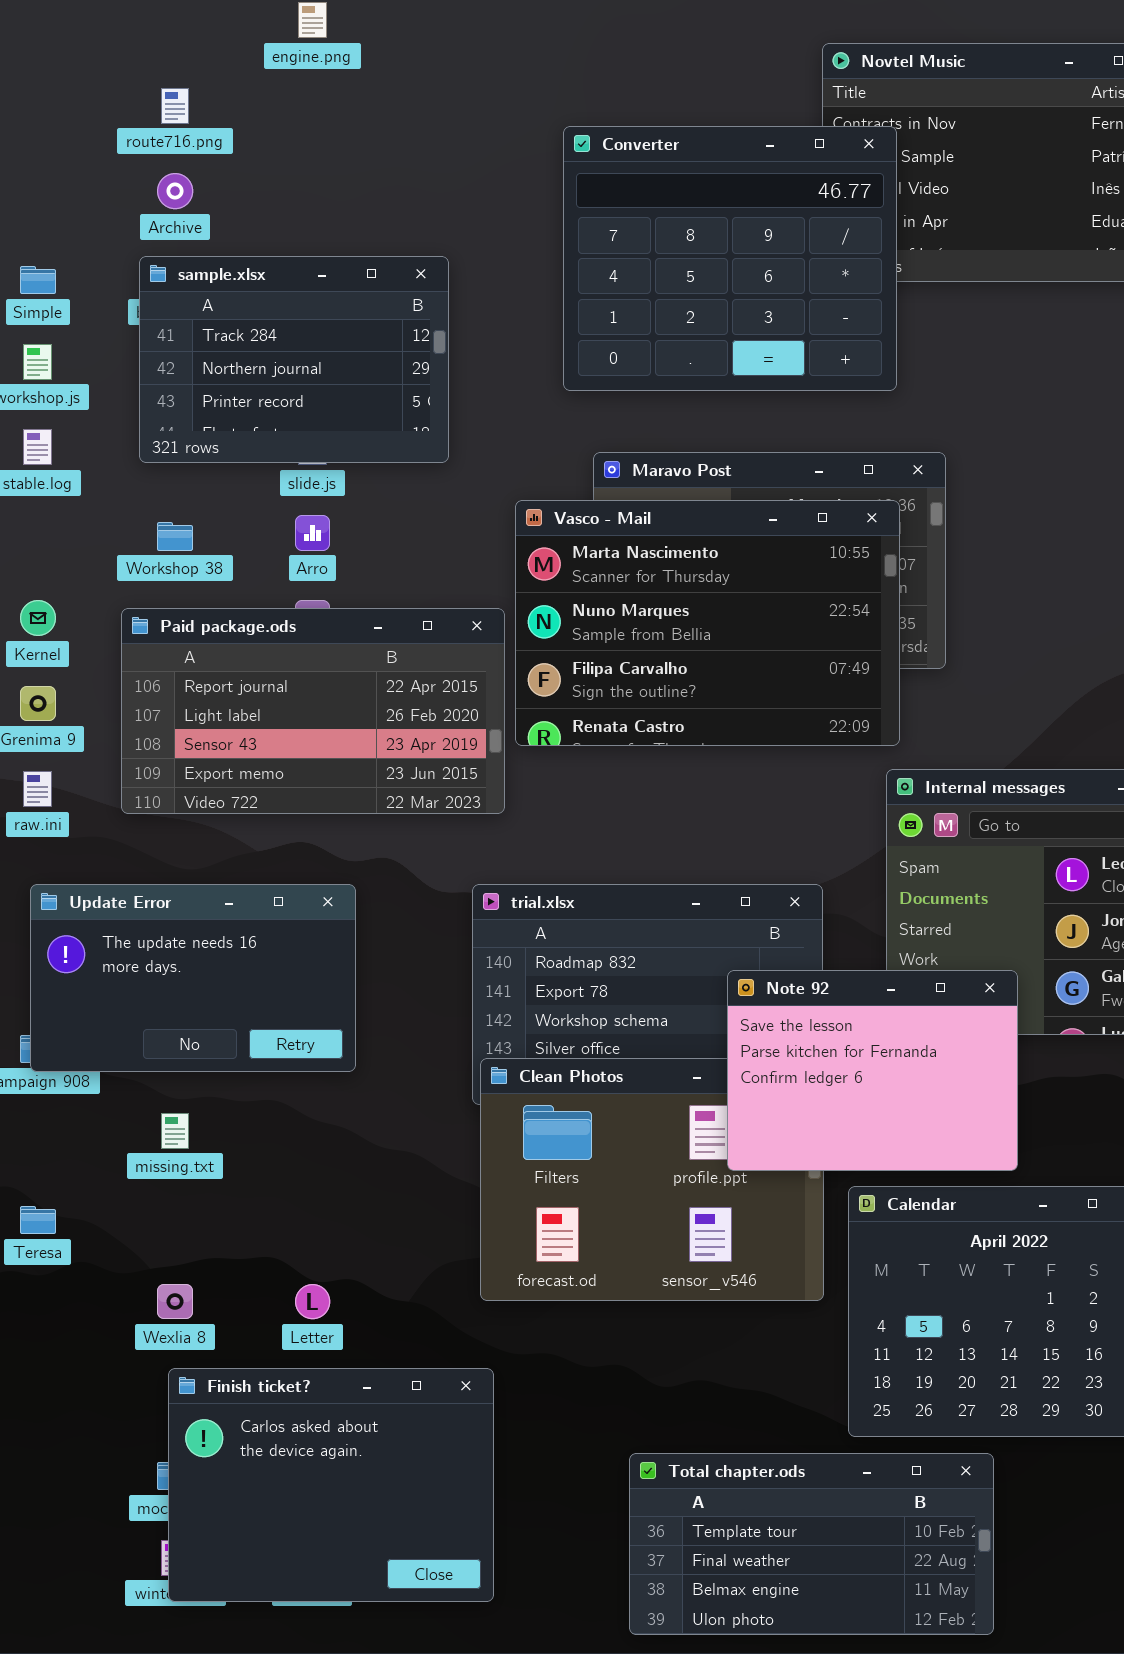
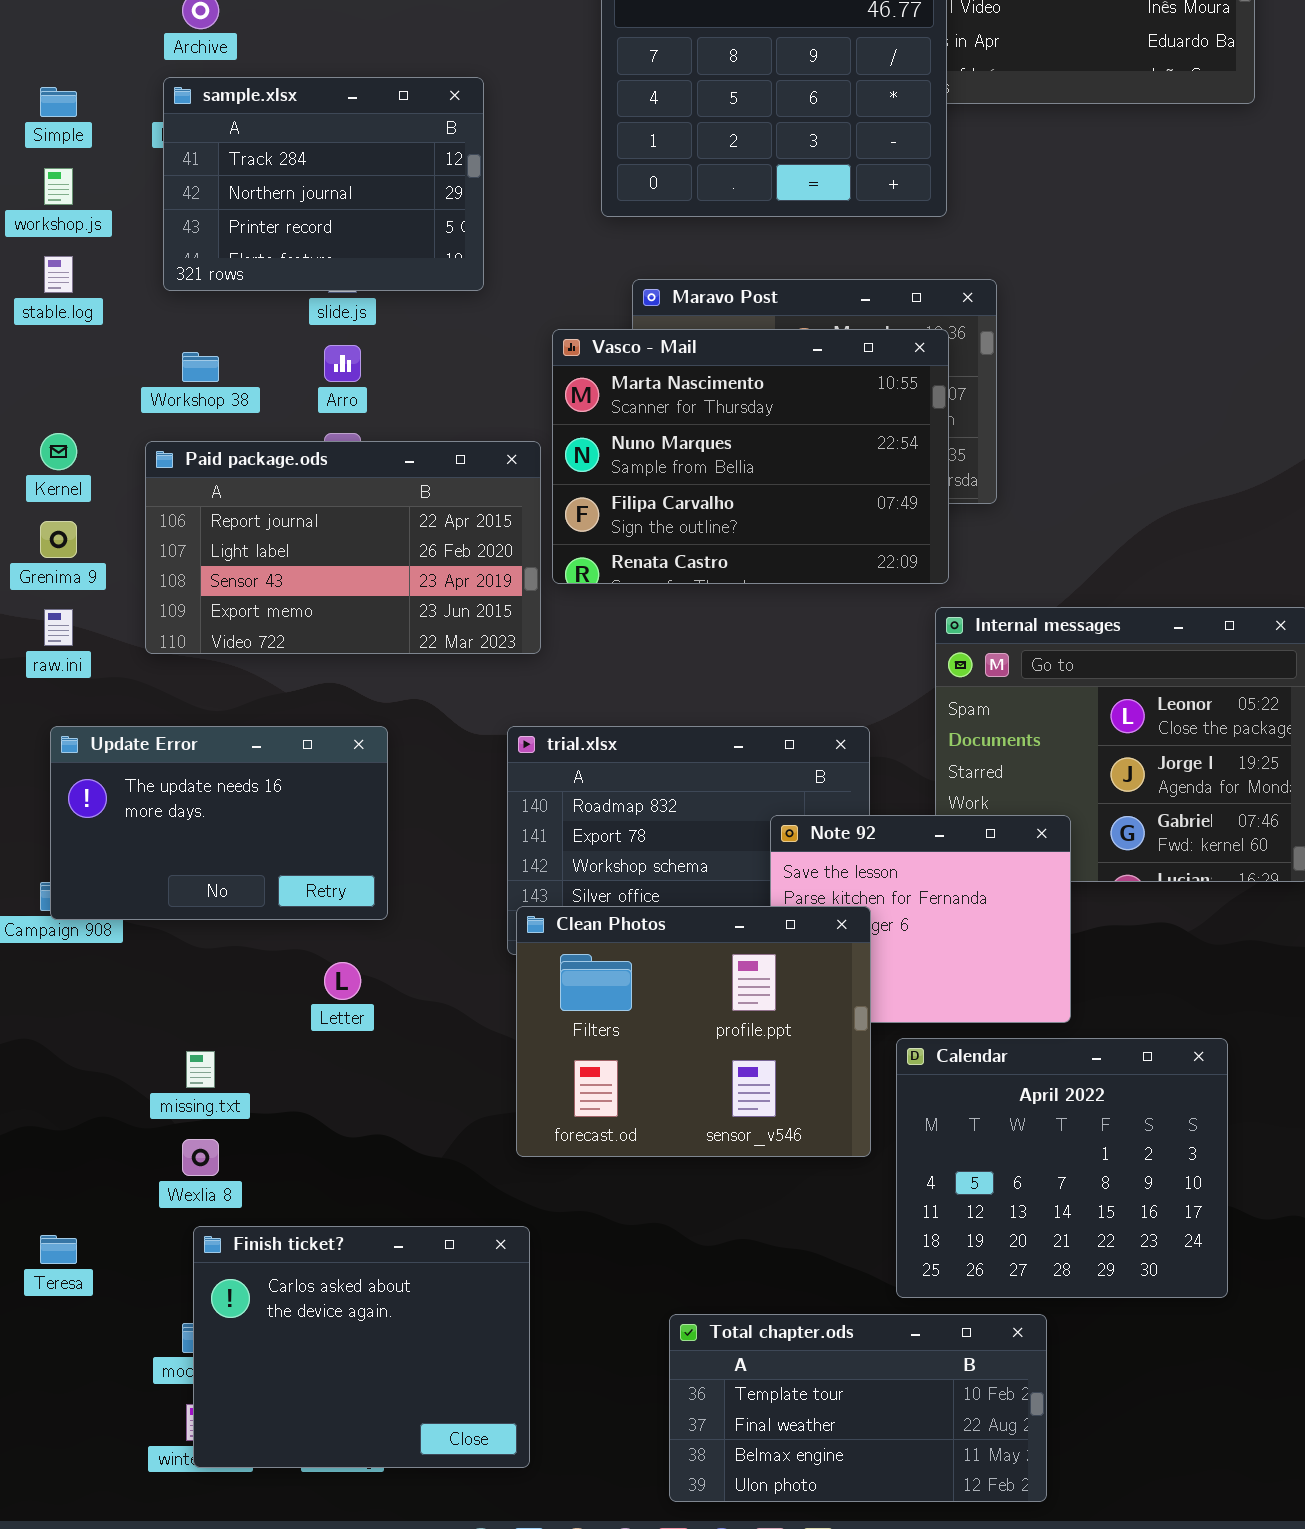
Clean Photos: [480,1058,824,1301] -> [516,906,871,1157], raised
missing.txt: [161,1113,189,1149] -> [186,1051,215,1088], moved
Teresa: [20,1206,56,1234] -> [40,1235,77,1264], moved
Letter: [295,1284,330,1319] -> [324,962,361,1000], moved

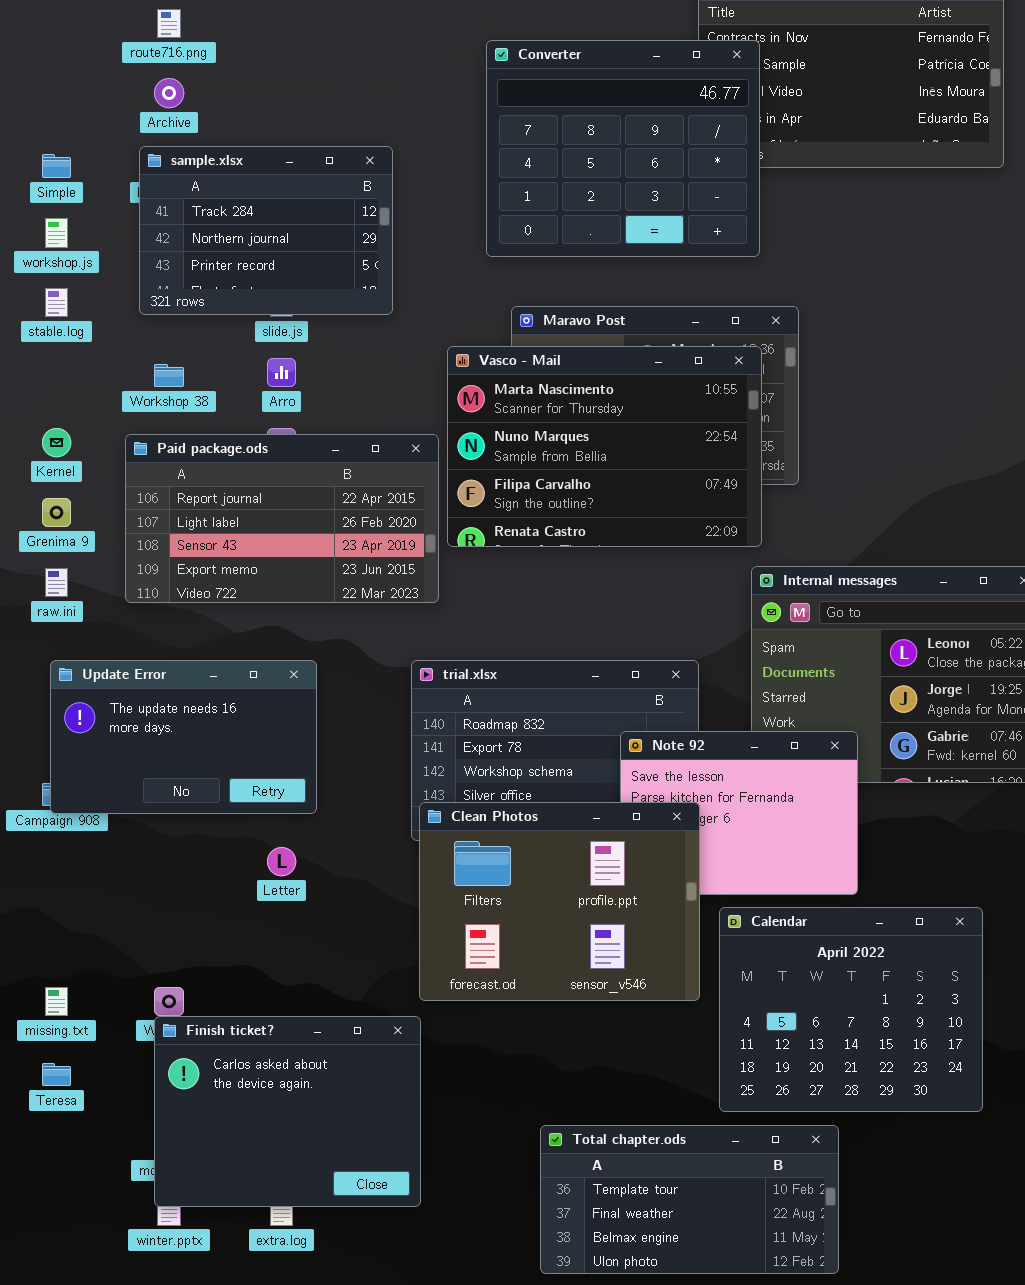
missing.txt: [186,1051,215,1088] -> [45,987,68,1016], moved
Finish ticket?: [193,1226,530,1468] -> [154,1016,421,1207], moved

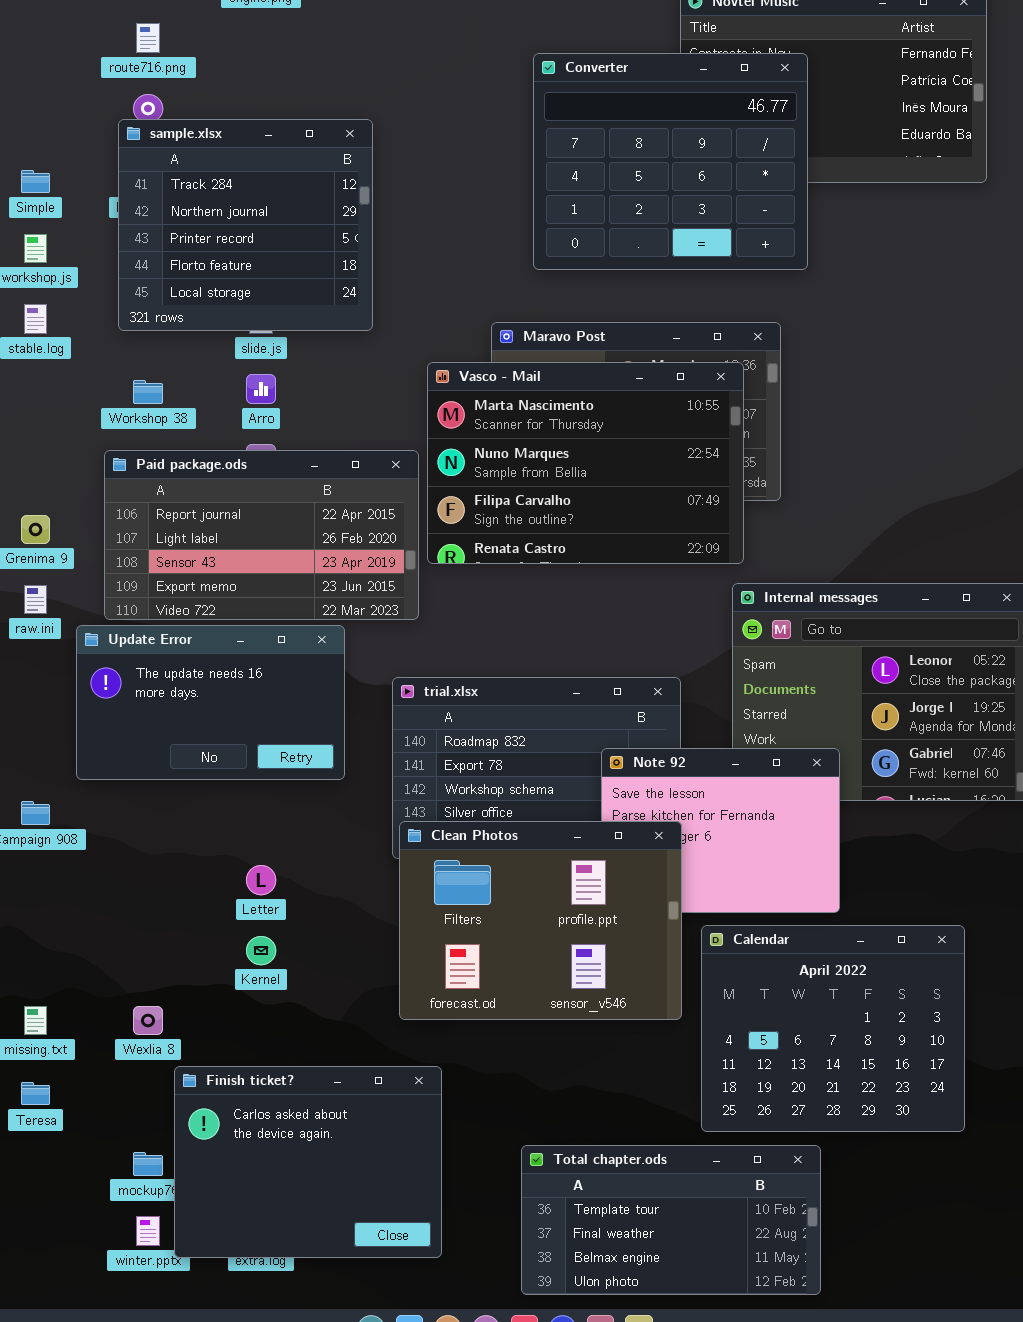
Converter: [486,40,760,257] -> [533,53,808,270], moved
sample.xlsx: [139,146,393,315] -> [118,119,373,331], resized
Kernel: [42,428,71,457] -> [246,936,276,965], moved
Update Error: [50,660,317,814] -> [76,625,345,780], moved
Finish ticket?: [154,1016,421,1207] -> [174,1066,442,1258], moved

